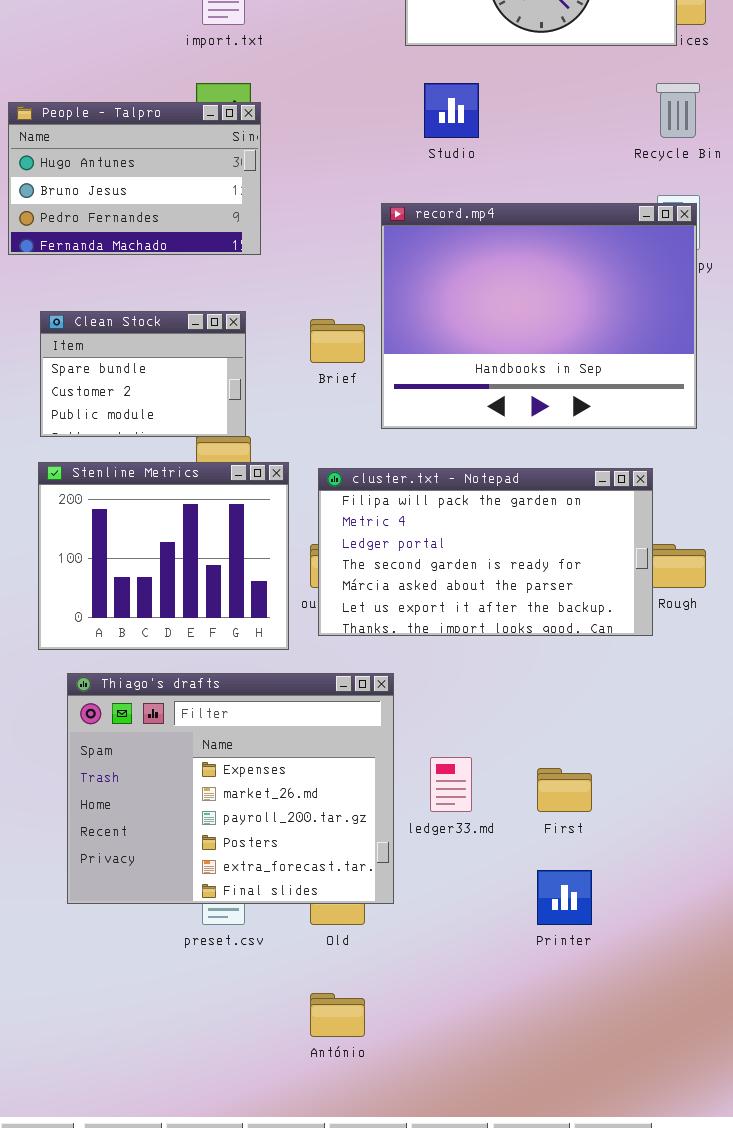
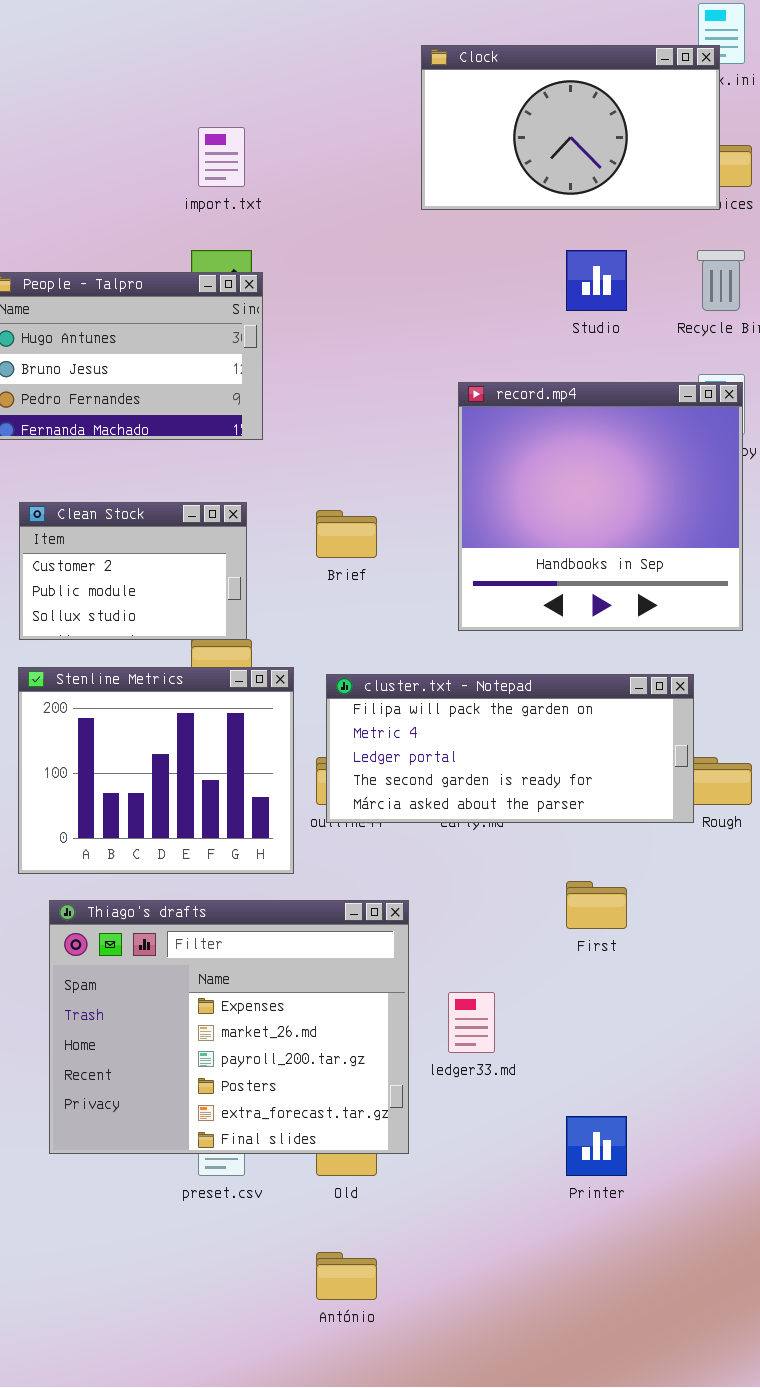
Studio: [424,83,479,138] -> [566,250,627,311], moved
record.mp4: [381,203,697,429] -> [458,382,743,631], resized
Clean Stock: [40,311,246,437] -> [19,502,247,640], scrolled down 1 row
cluster.txt - Notepad: [318,468,653,636] -> [326,674,694,823], resized
First: [537,768,592,812] -> [566,881,627,929], moved

